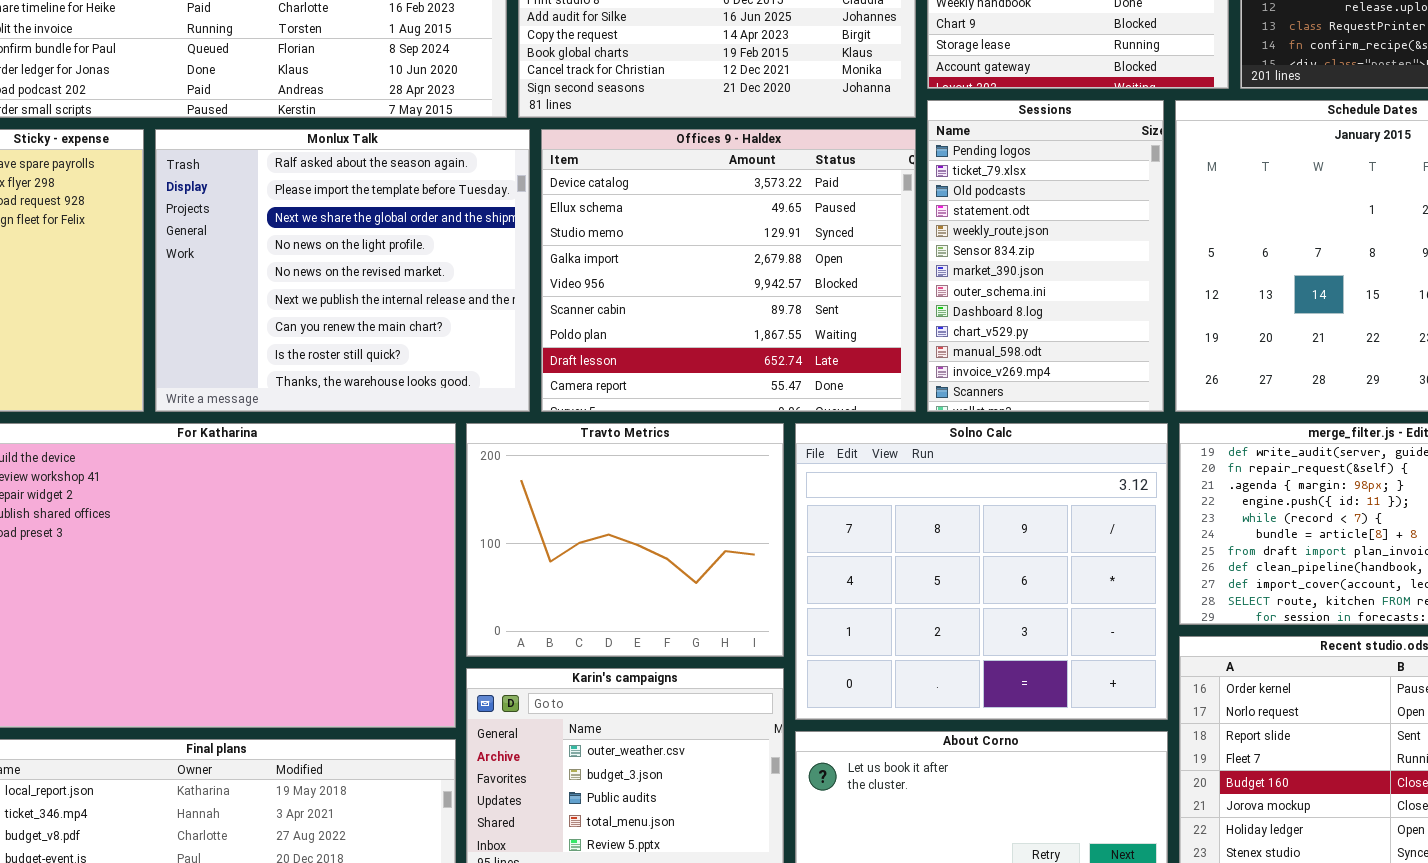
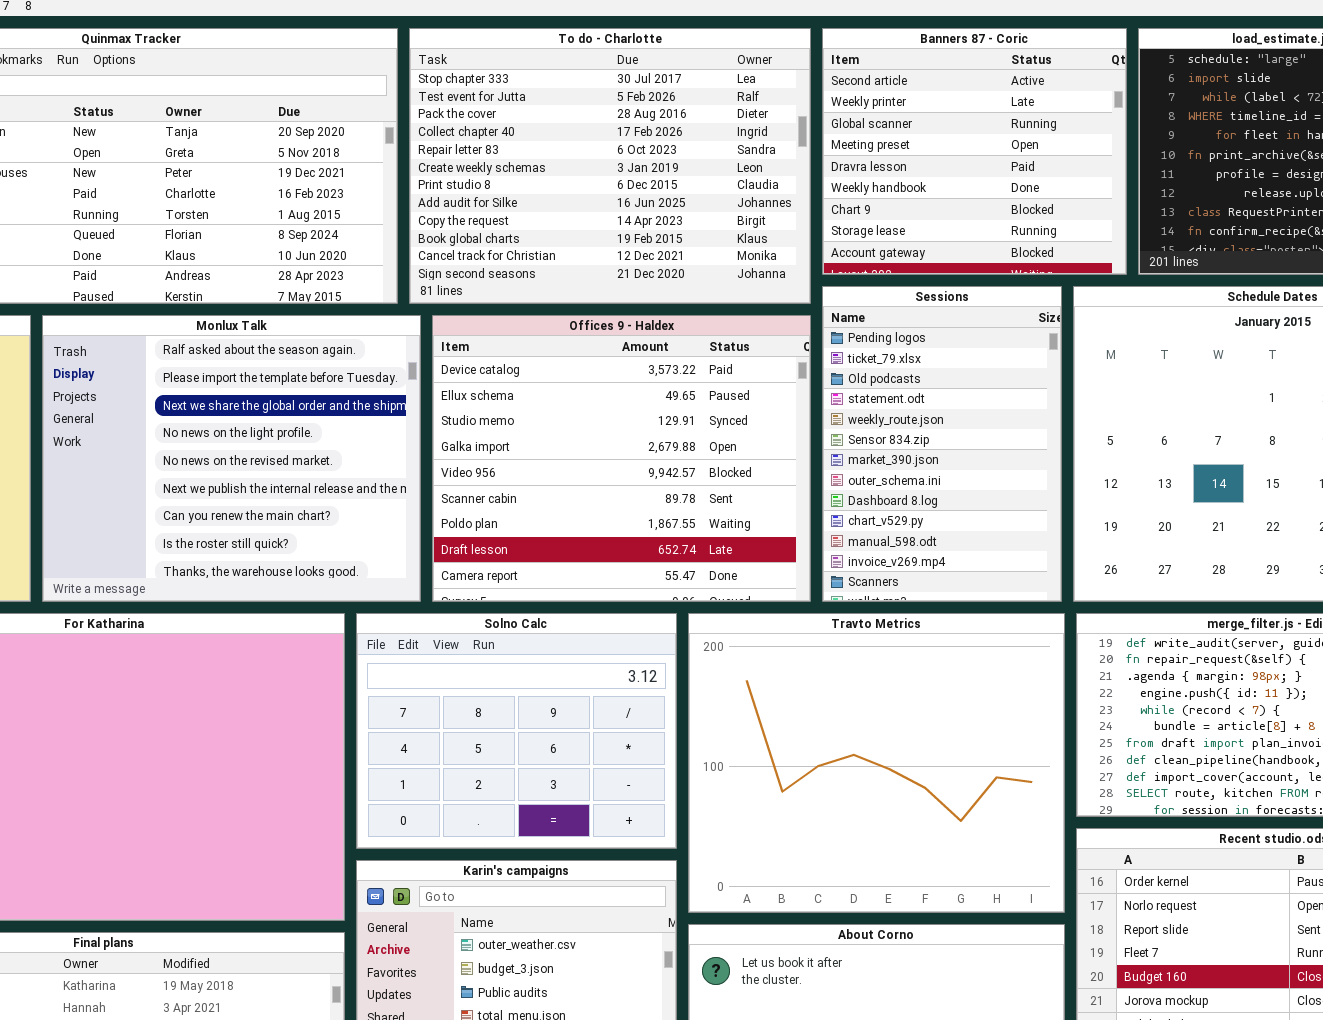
Travto Metrics: [466,423,784,657] -> [688,613,1065,913], moved, resized
Solno Calc: [795,423,1168,720] -> [356,613,677,849], moved, resized

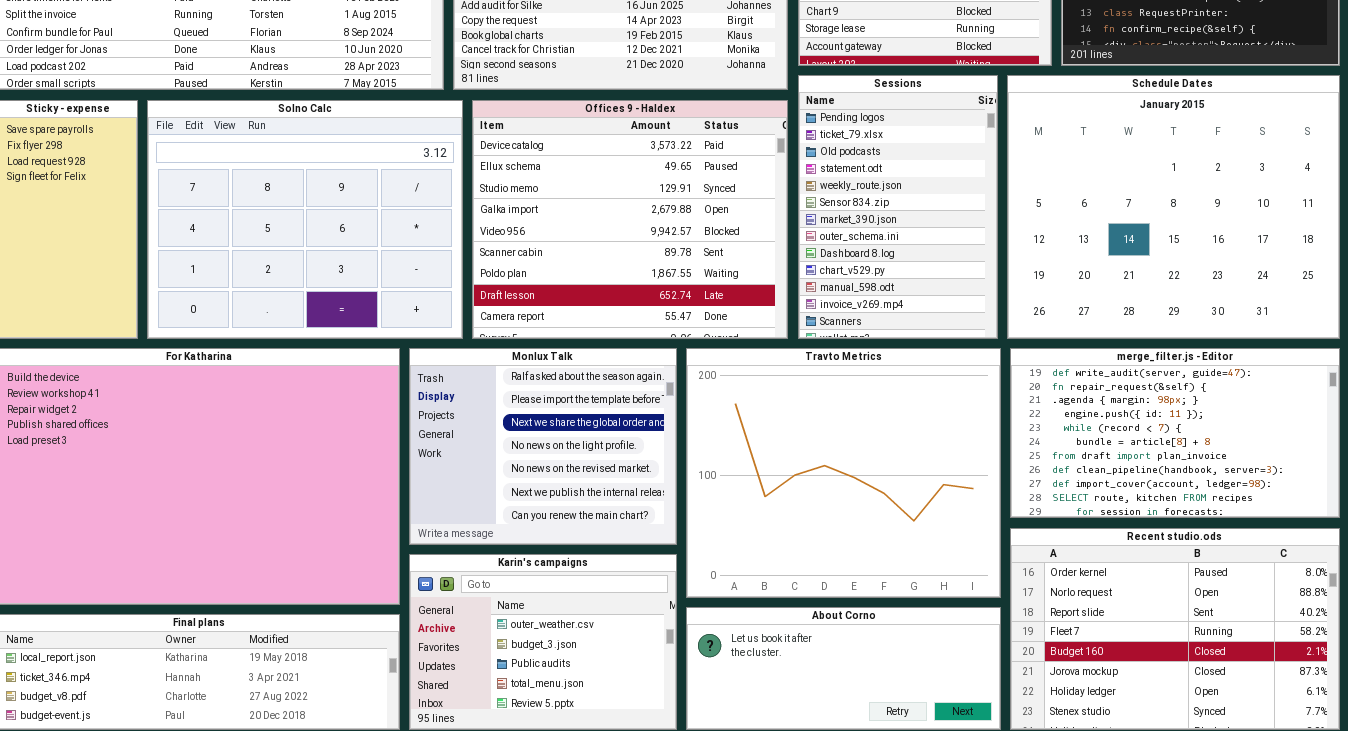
Monlux Talk: [42,315,421,602] -> [409,348,677,545], moved, resized
Solno Calc: [356,613,677,849] -> [147,100,463,339], moved, resized

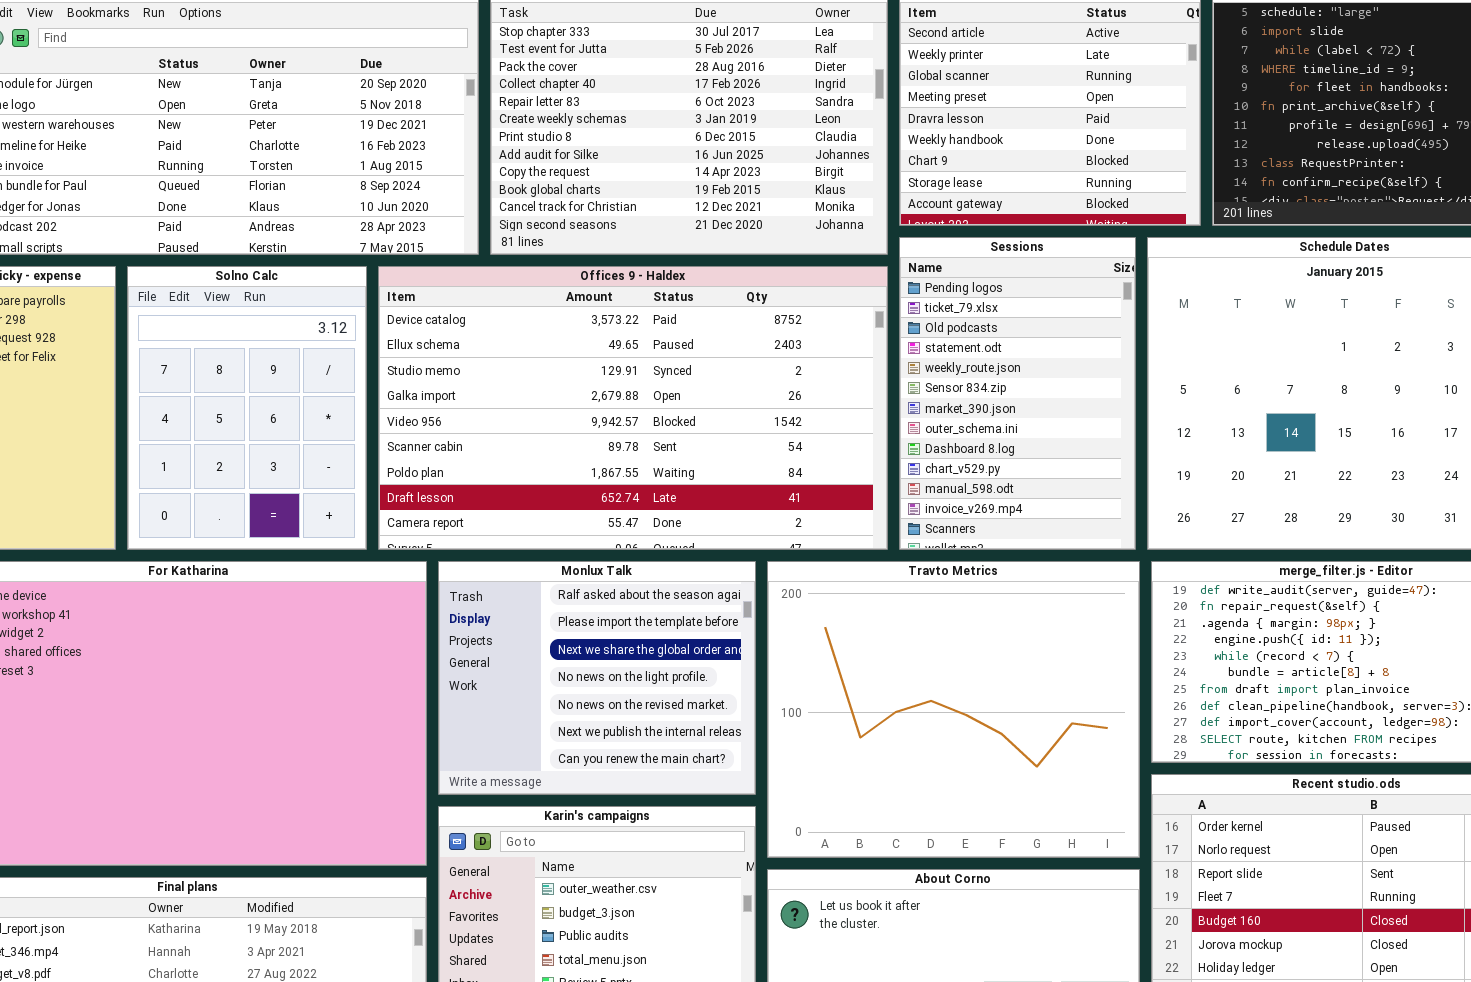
Solno Calc: [147,100,463,339] -> [127,266,367,550], resized
Offices 9 - Haldex: [472,100,788,339] -> [378,266,888,550], resized

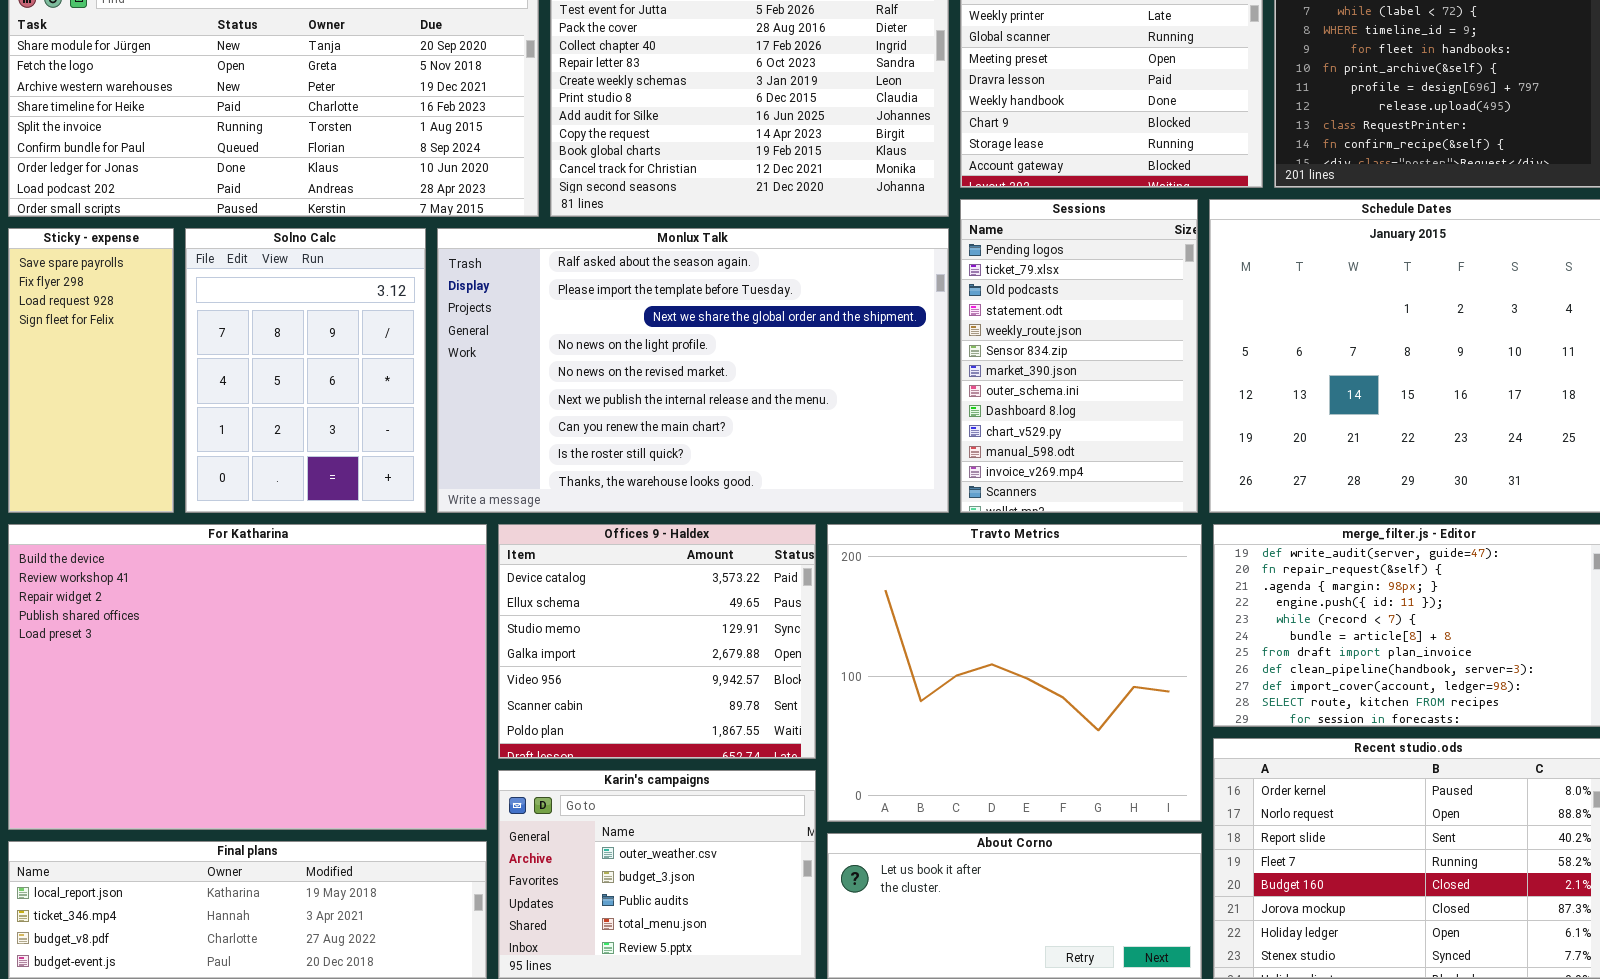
Offices 9 - Haldex: [378,266,888,550] -> [498,524,816,759], moved, resized
Monlux Talk: [438,561,756,795] -> [437,228,949,513], moved, resized

